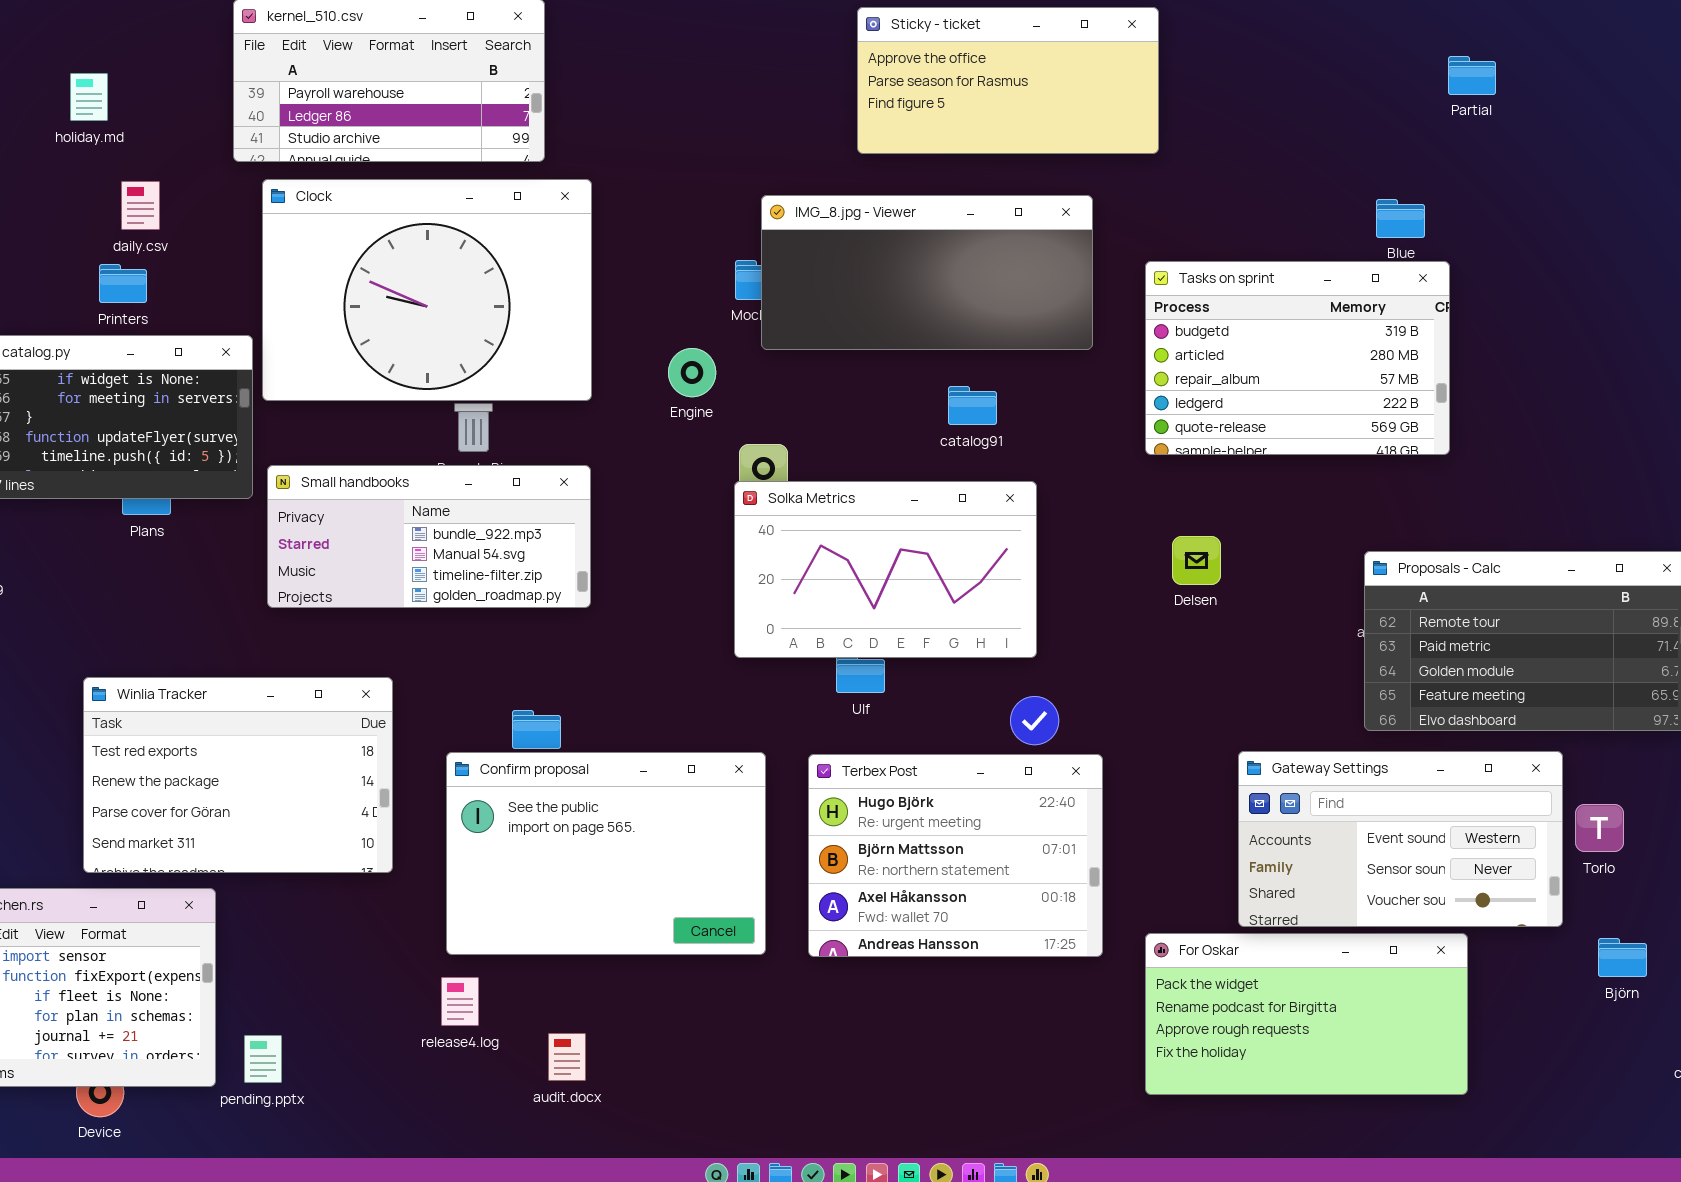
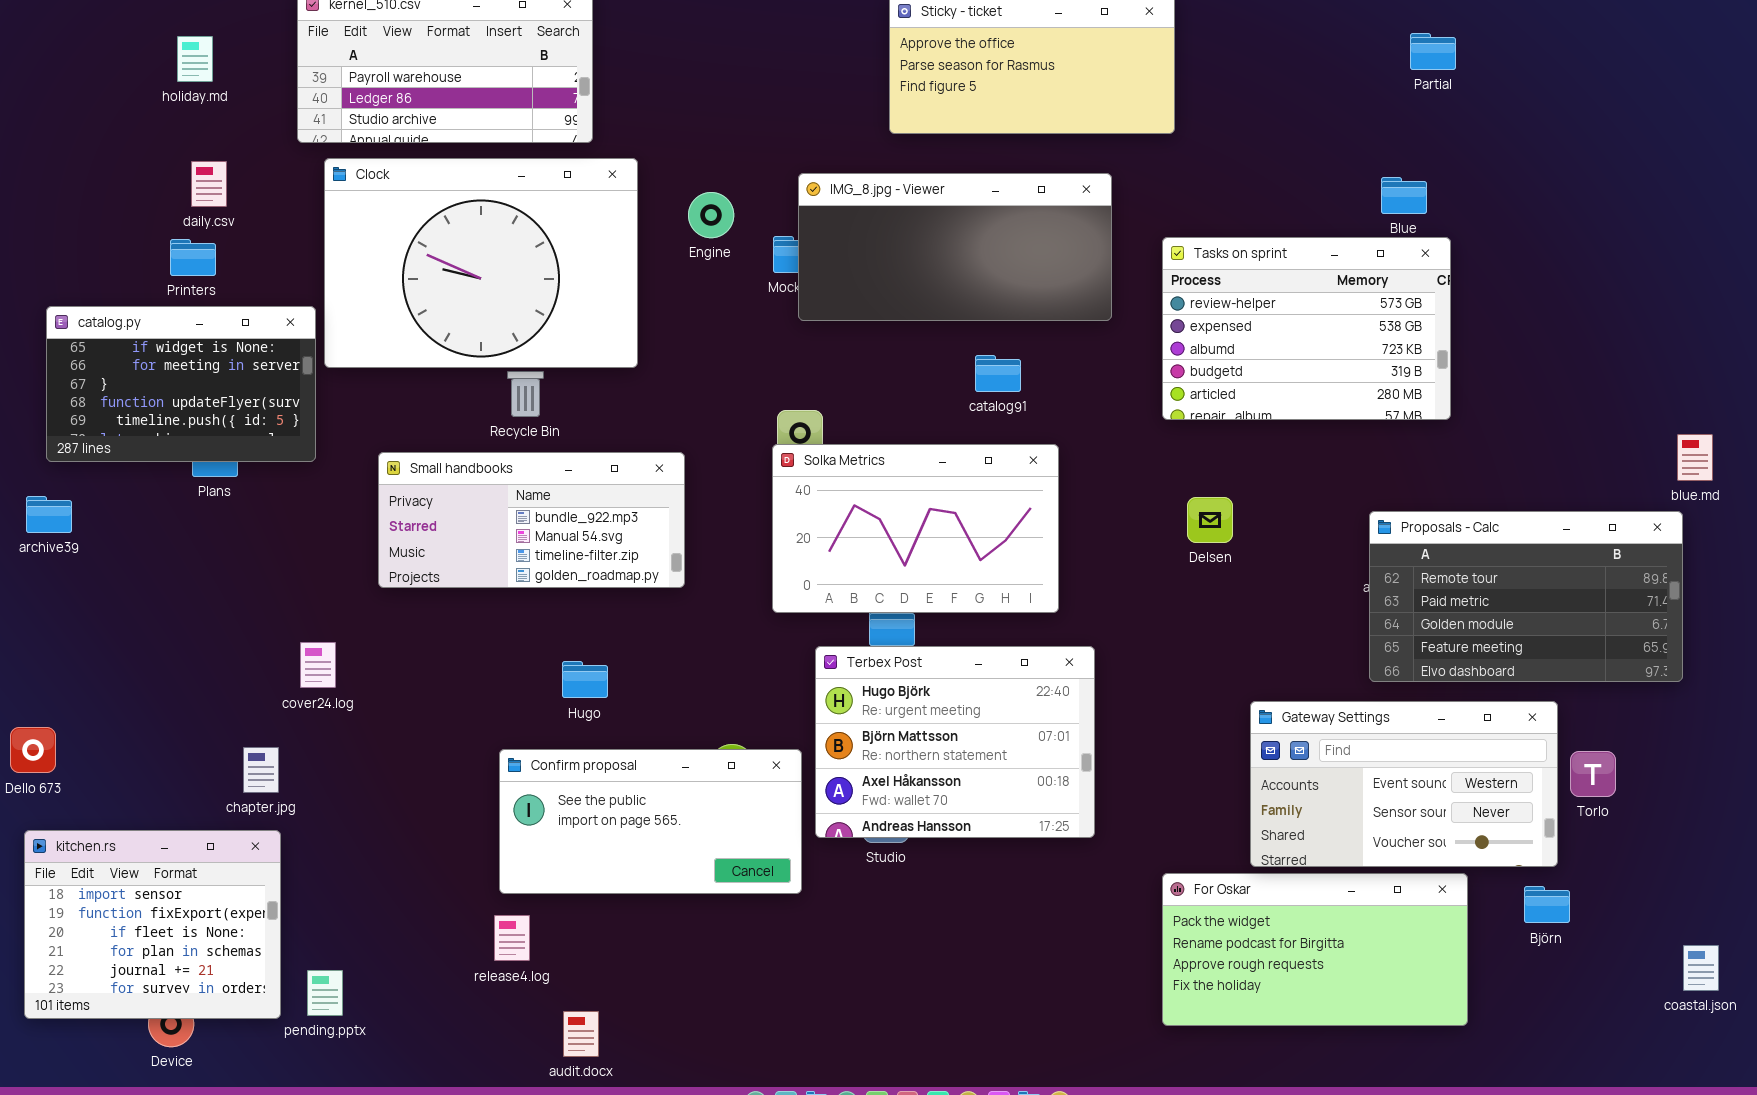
Partial: [1448,56,1496,95] -> [1410,33,1456,70], moved
holiday.md: [70,73,108,121] -> [177,36,213,82], moved
Tasks on sprint: [1145,261,1450,455] -> [1162,237,1451,420], scrolled up 3 rows
Engine: [668,348,716,397] -> [688,192,734,238], moved
Small handbooks: [267,465,591,608] -> [378,452,685,588], moved
Winlia Tracker: [83,677,393,873] -> none, closed
Confirm proposal: [446,752,766,955] -> [499,749,802,894], resized
Terbex Post: [808,754,1103,957] -> [815,646,1095,838], moved
Björn: [1598,938,1647,977] -> [1524,886,1570,923], moved
audit.docx: [548,1033,586,1081] -> [563,1011,599,1057], moved

